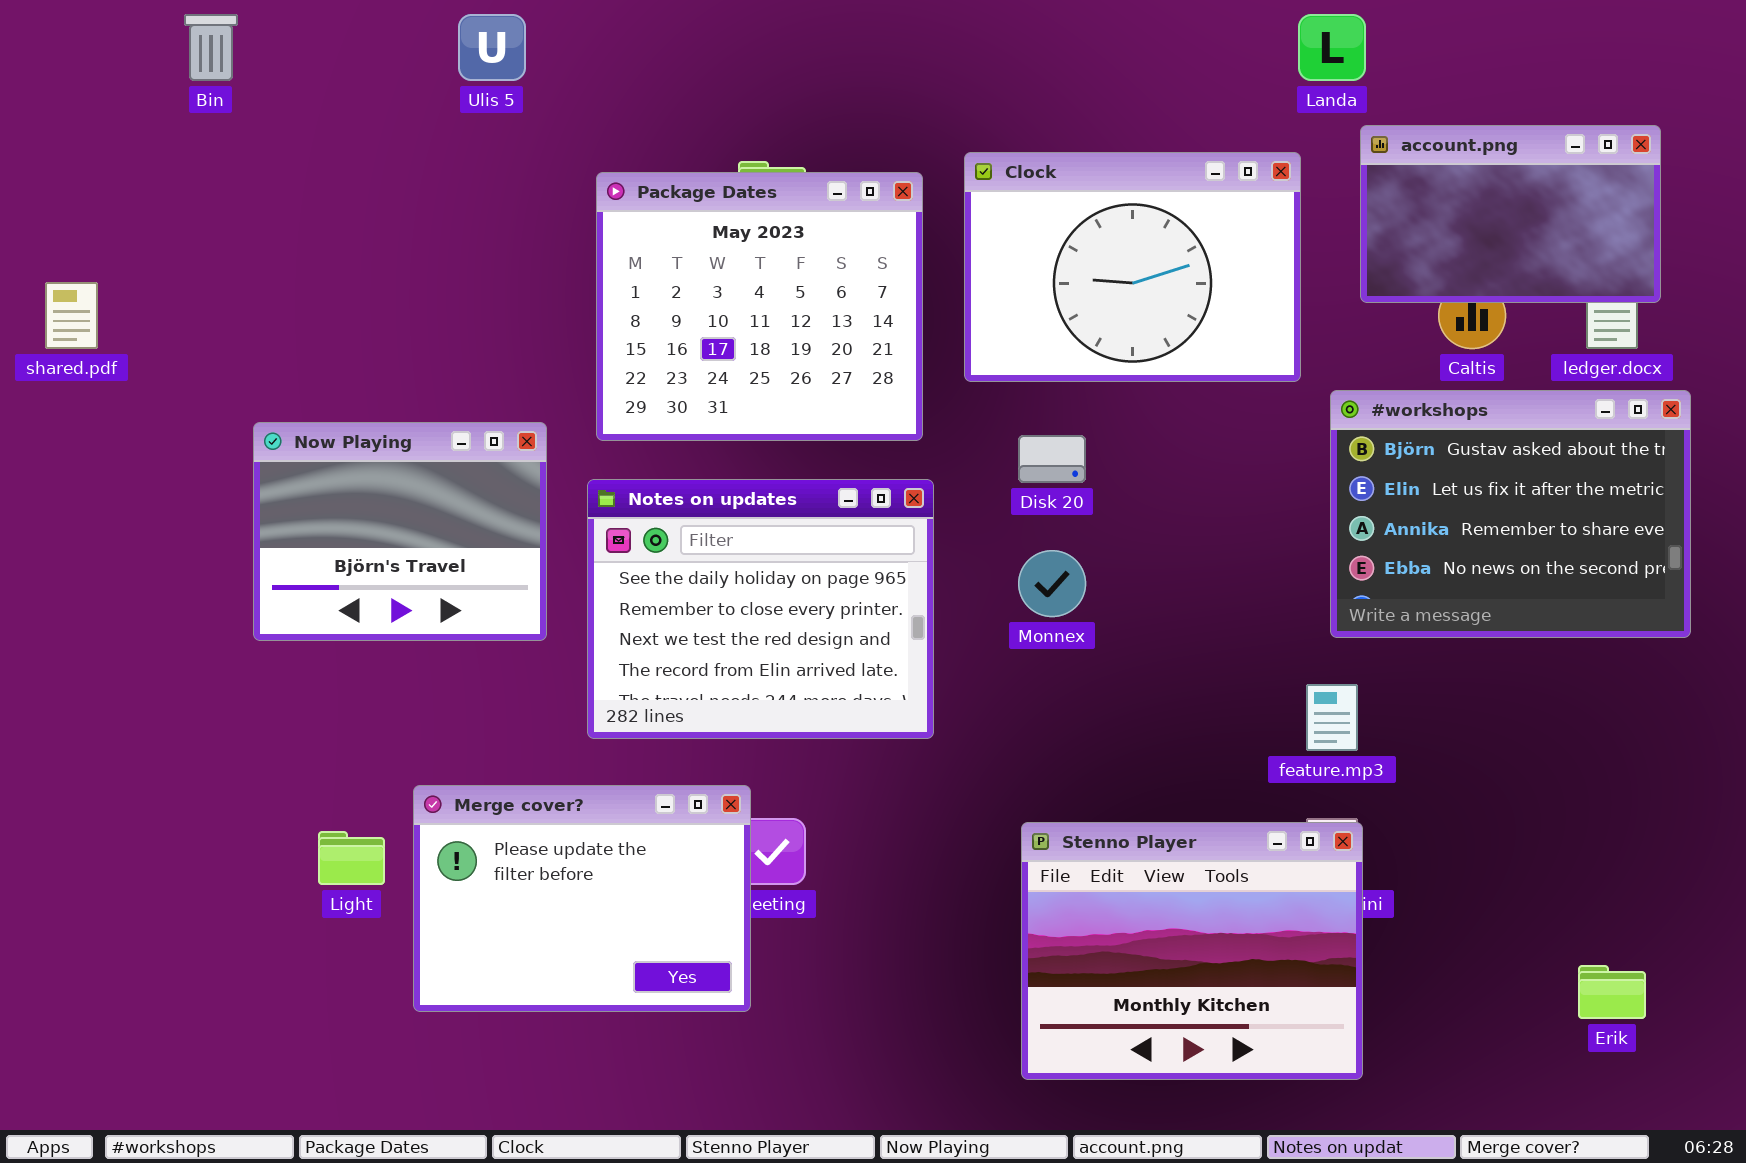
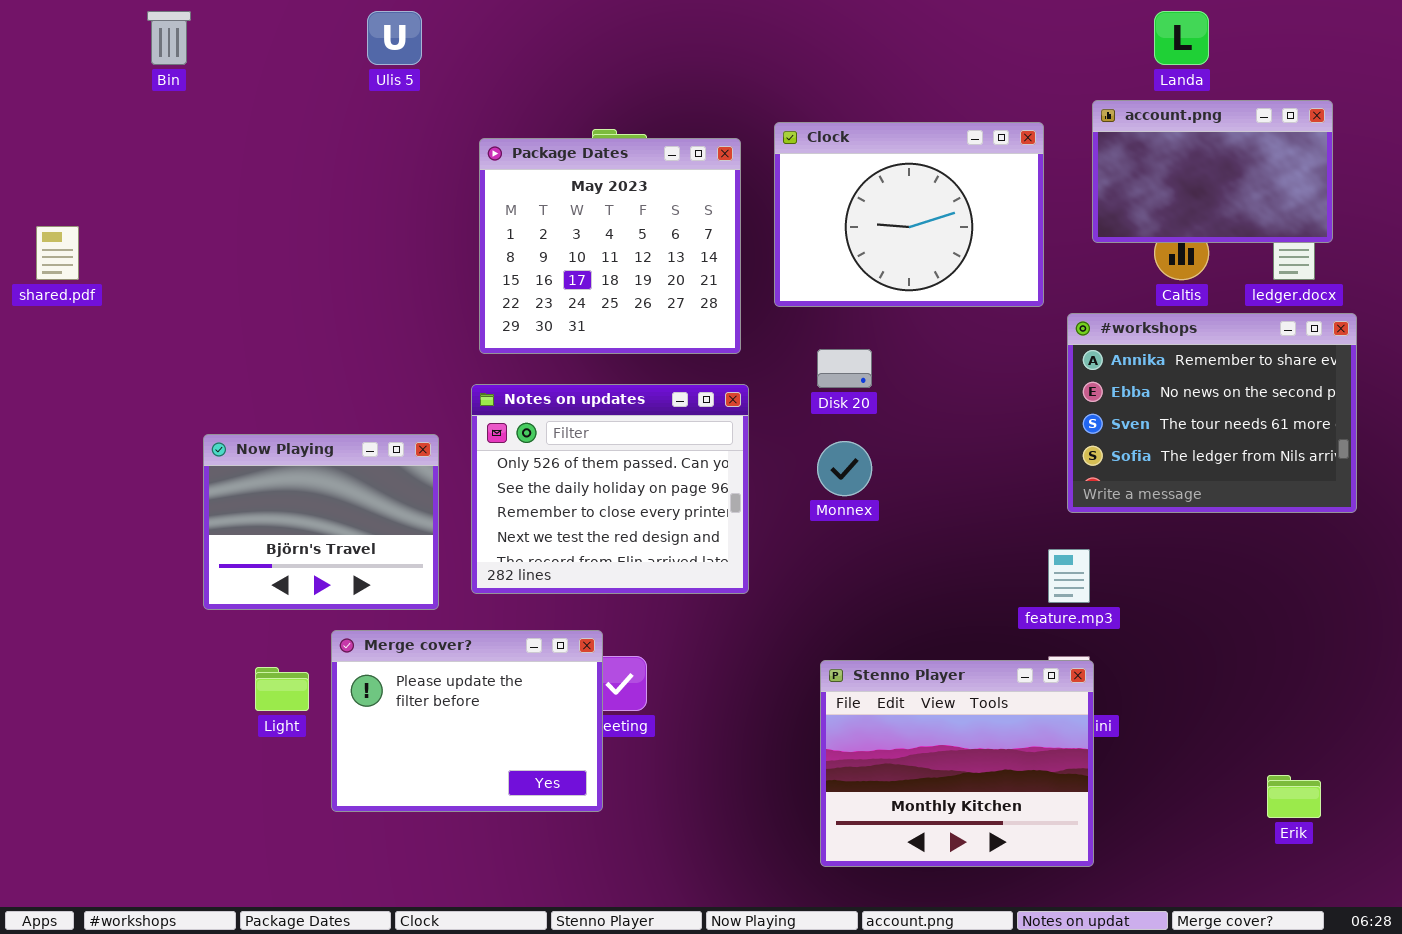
Landa: [1298,14,1366,81] -> [1154,11,1209,65], moved
#workshops: [1330,390,1691,638] -> [1067,313,1357,513], scrolled down 2 rows
Now Playing: [253,422,547,641] -> [203,434,439,610], moved
Notes on updates: [587,479,934,739] -> [471,384,749,594], scrolled up 1 row

